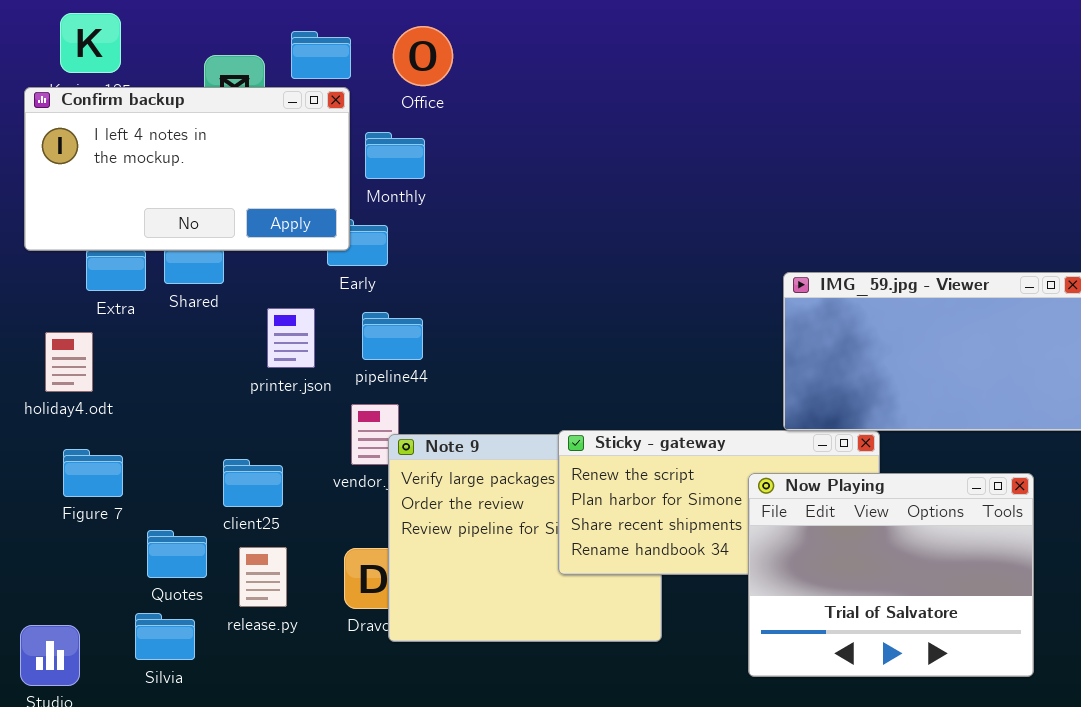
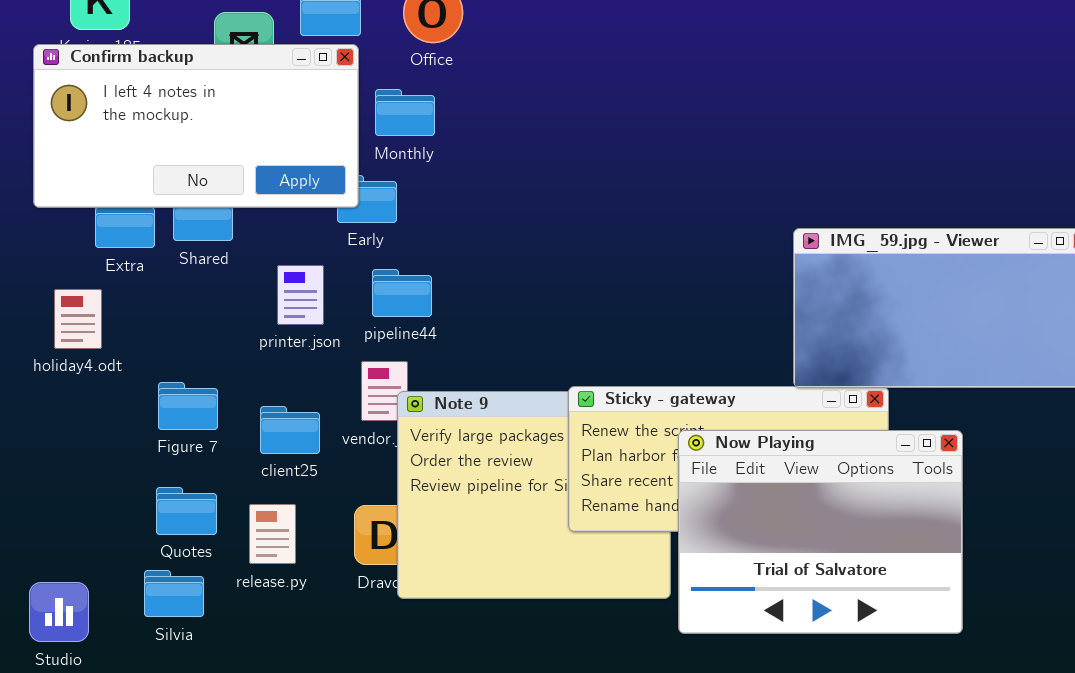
Figure 7: [63,449,123,497] -> [158,382,218,430], moved
client25: [223,459,283,507] -> [260,406,320,454], moved
Now Playing: [748,473,1034,677] -> [678,430,963,634], moved

